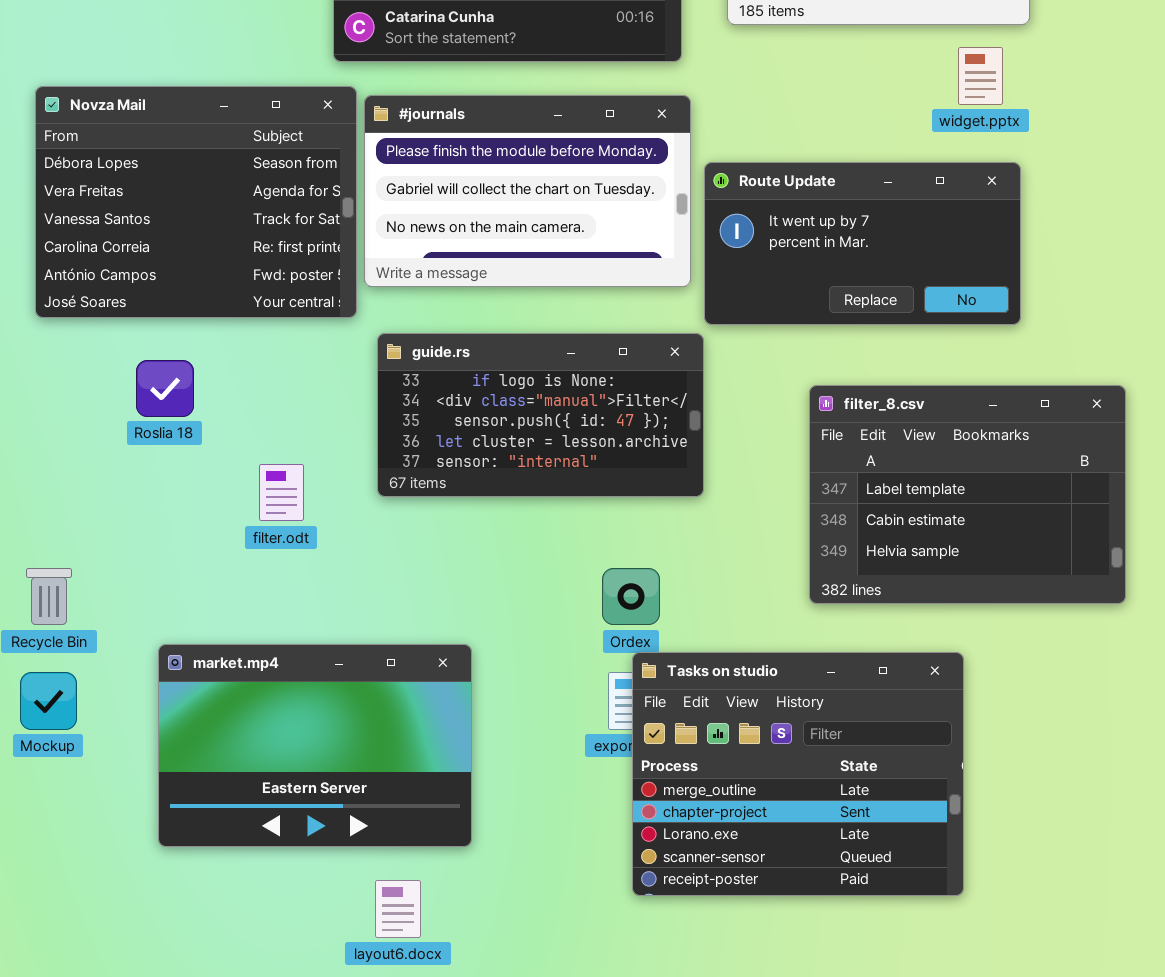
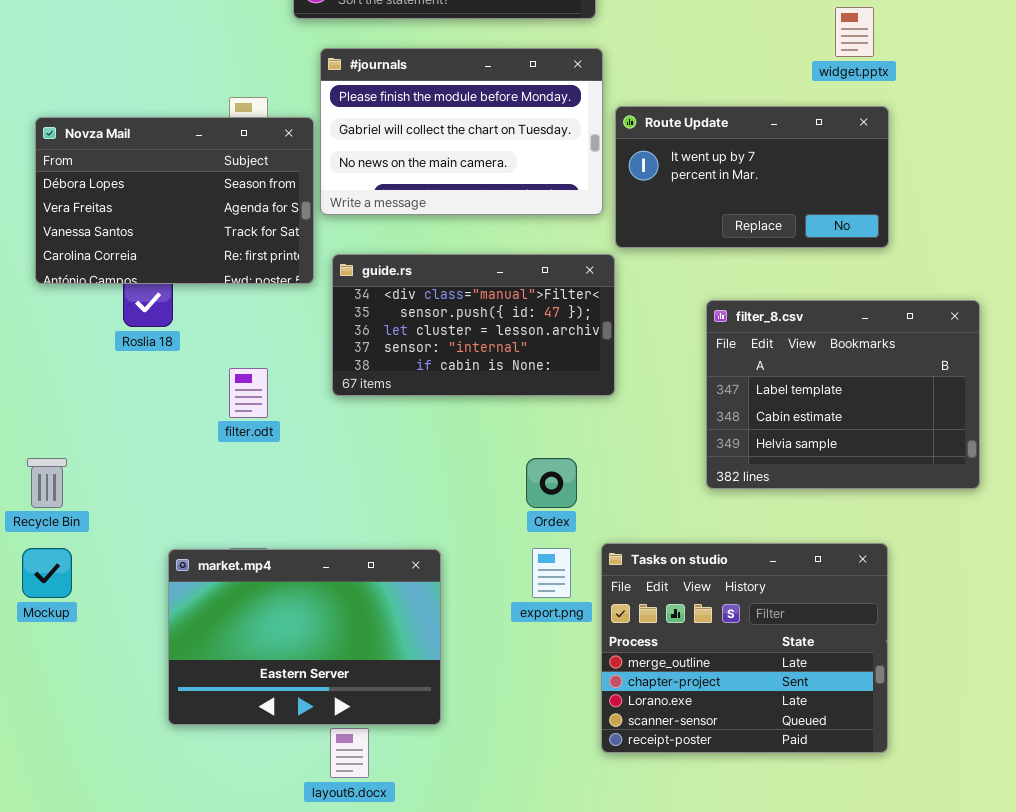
Novza Mail: [35,86,357,318] -> [35,117,314,284], moved, resized
guide.rs: [377,333,704,497] -> [332,254,615,396], scrolled down 1 row
market.mp4: [158,644,472,847] -> [168,549,441,725], moved
Tasks on studio: [632,652,964,896] -> [601,543,888,753], moved

